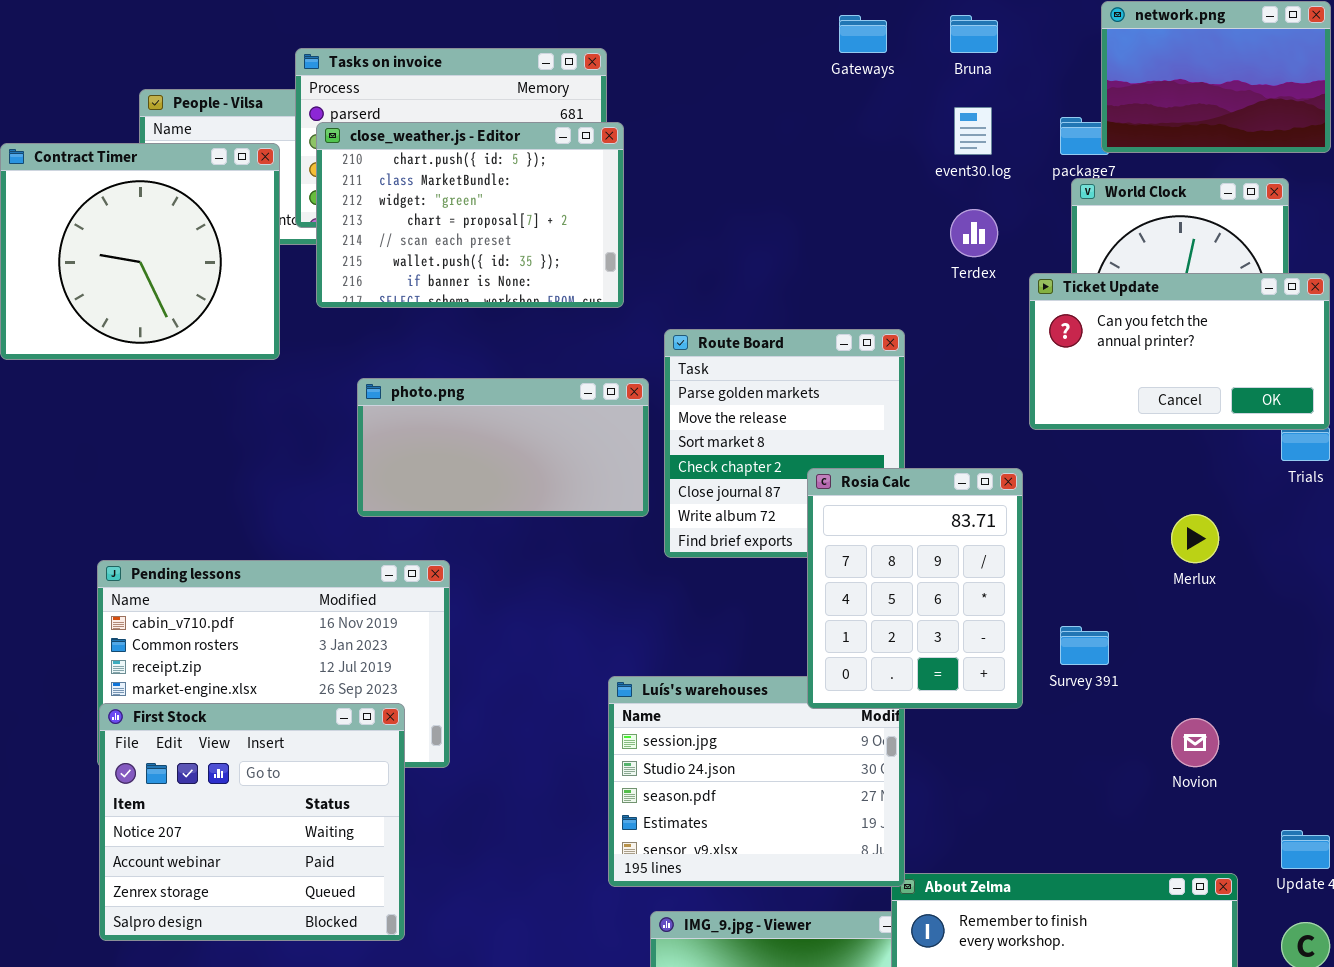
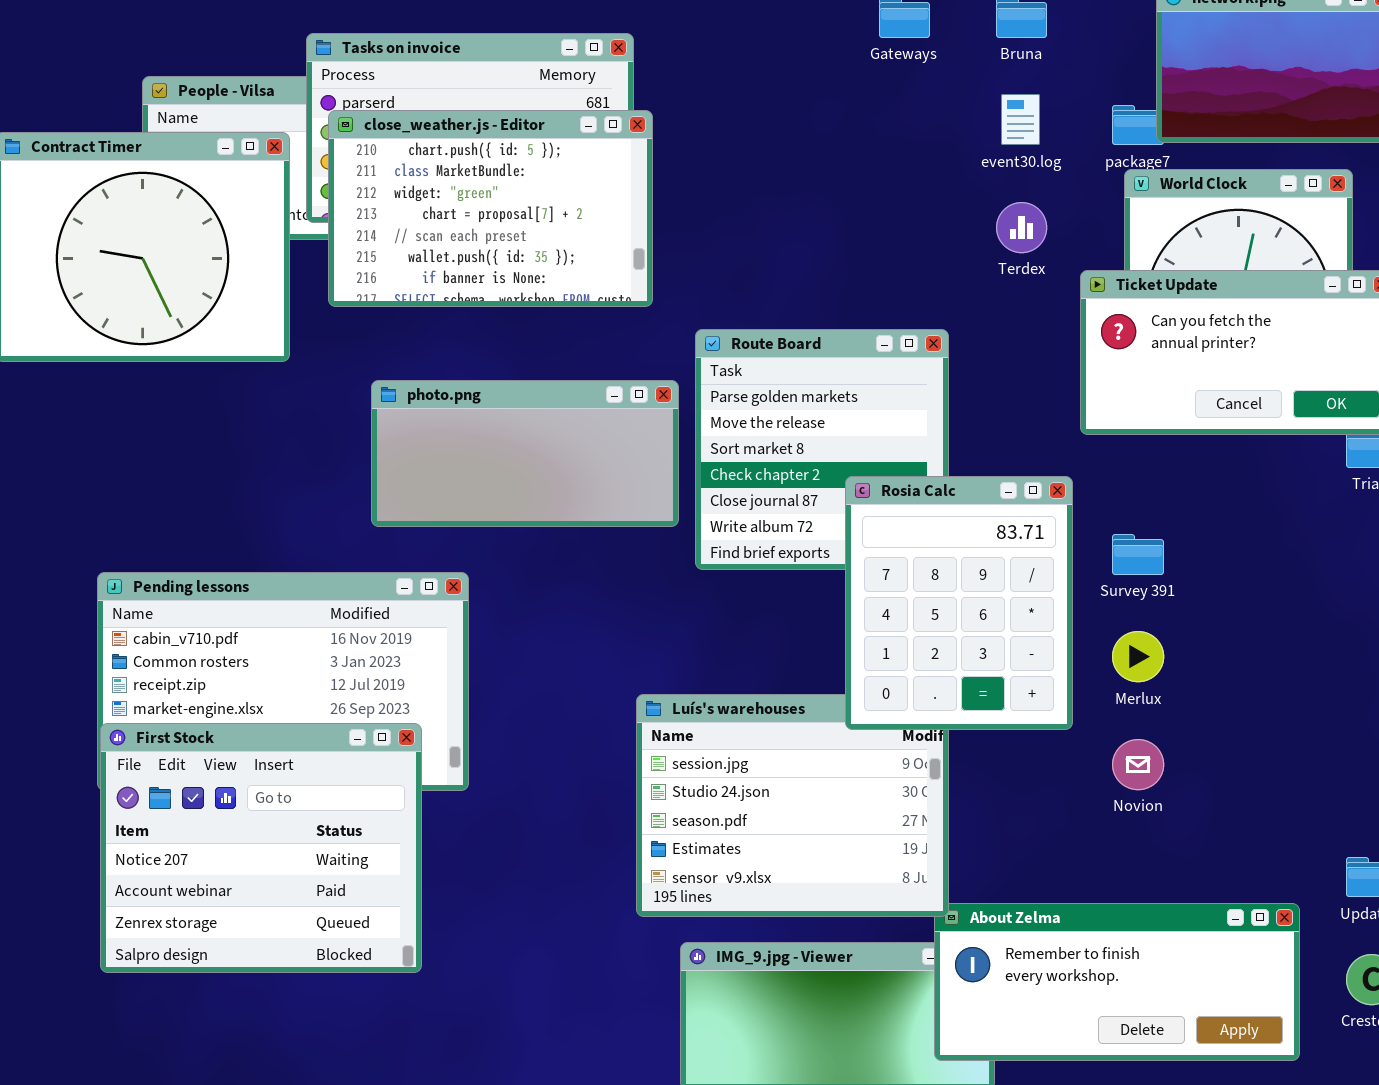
Merlux: [1171,514,1219,563] -> [1112,631,1164,682], moved
Survey 391: [1060,626,1109,665] -> [1112,534,1164,575], moved
Novion: [1171,718,1219,767] -> [1112,739,1164,790], moved

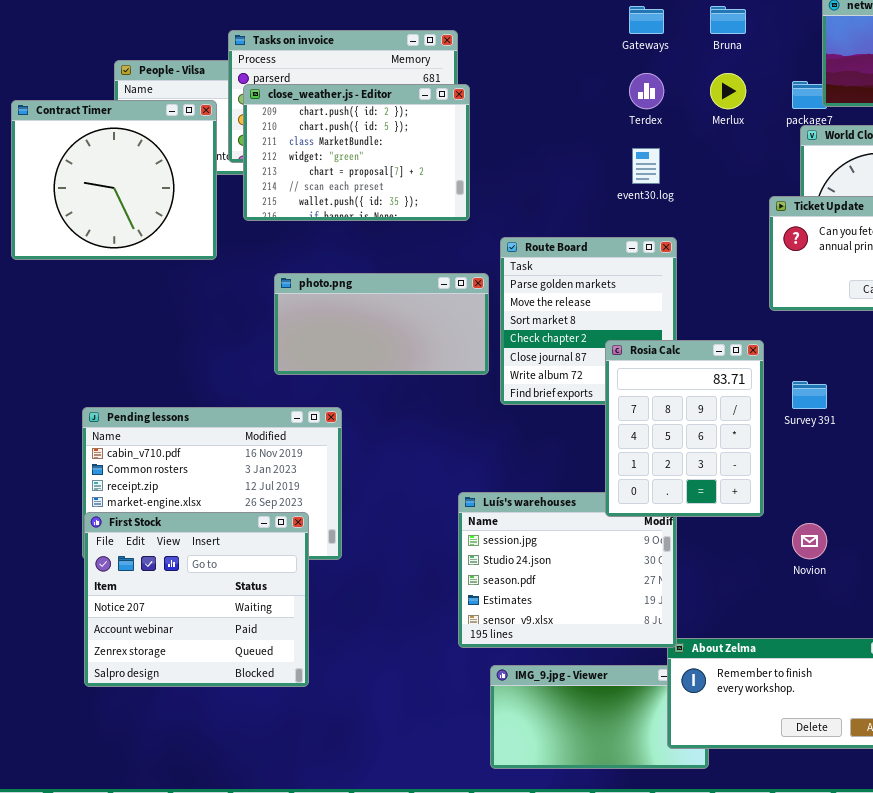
event30.log: [1001,94,1040,145] -> [632,148,660,184], moved
close_weather.js - Editor: [328,110,653,307] -> [243,84,470,221], scrolled up 1 row
Terdex: [996,202,1047,253] -> [629,73,664,109], moved
Merlux: [1112,631,1164,682] -> [710,73,746,109], moved

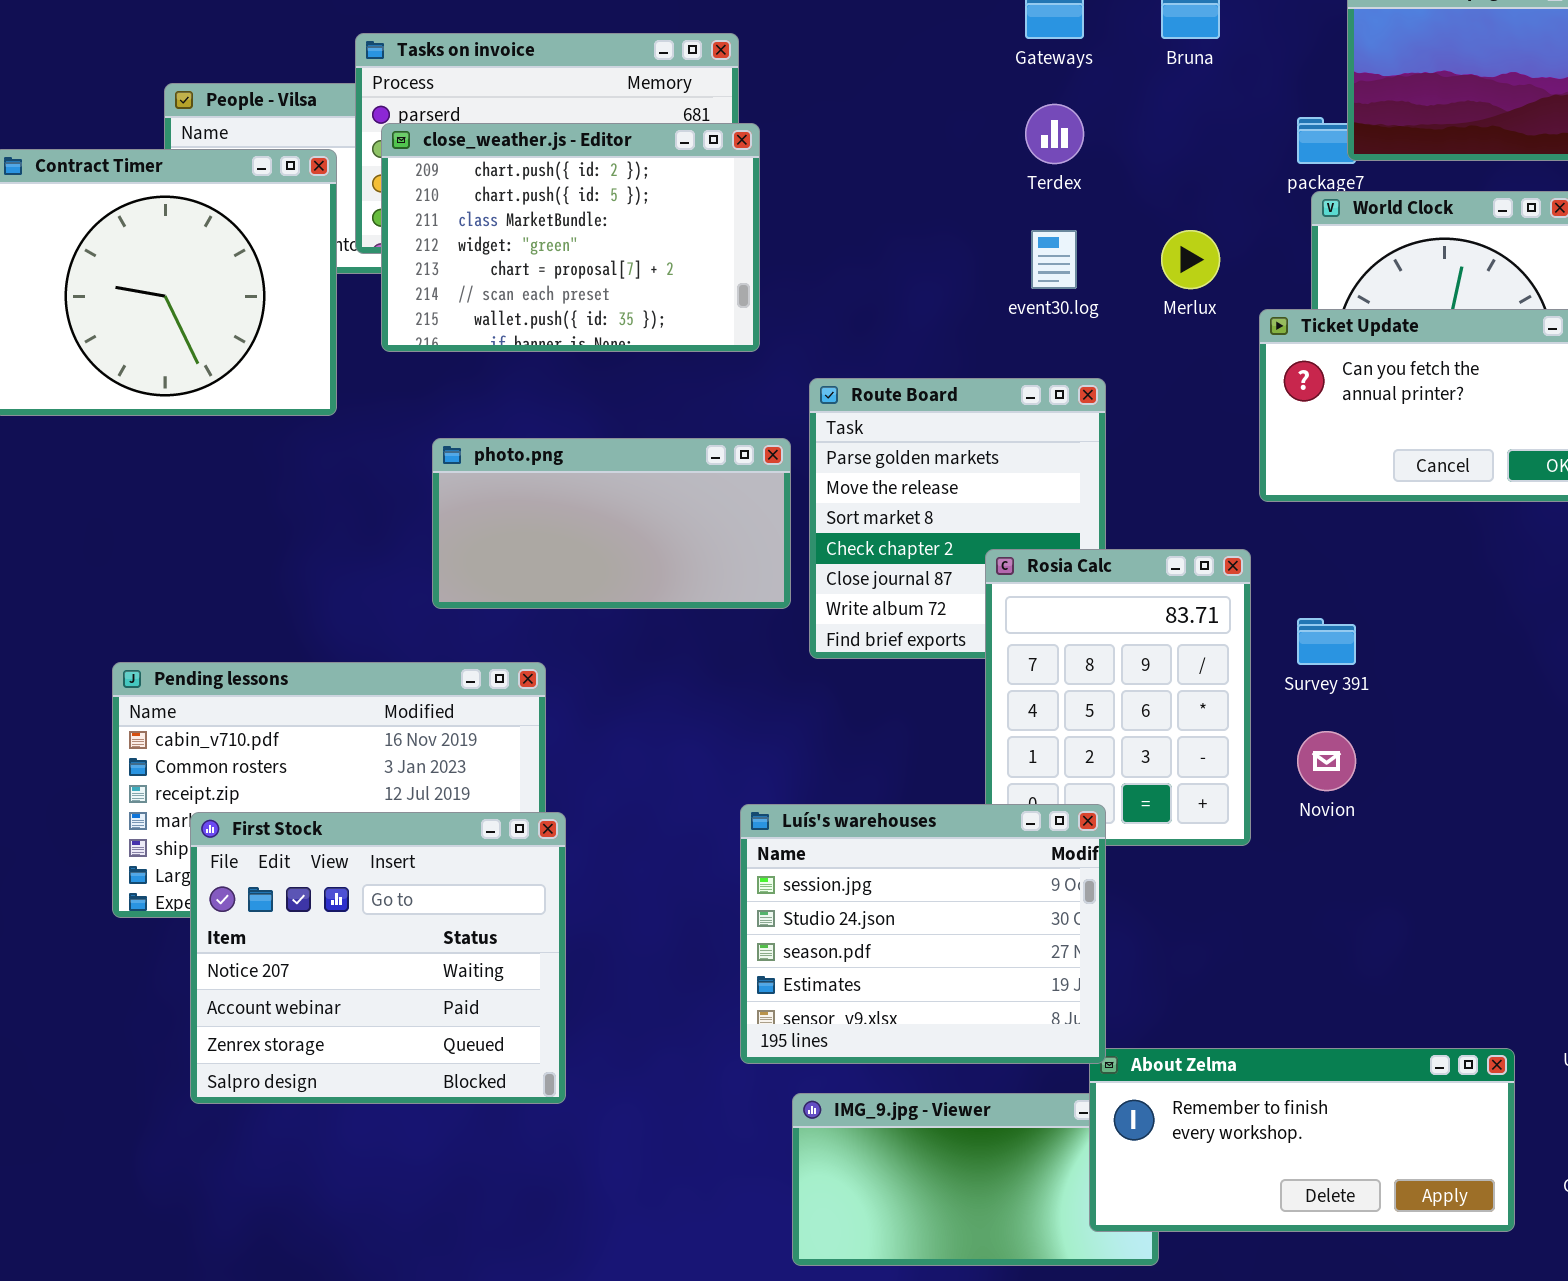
Merlux: [710,73,746,109] -> [1161,230,1220,289], moved
Luís's warehouses: [458,492,677,648] -> [740,804,1106,1064], raised
First Stock: [84,512,309,687] -> [190,812,566,1104], moved
Novion: [792,523,827,559] -> [1297,731,1356,791], moved

